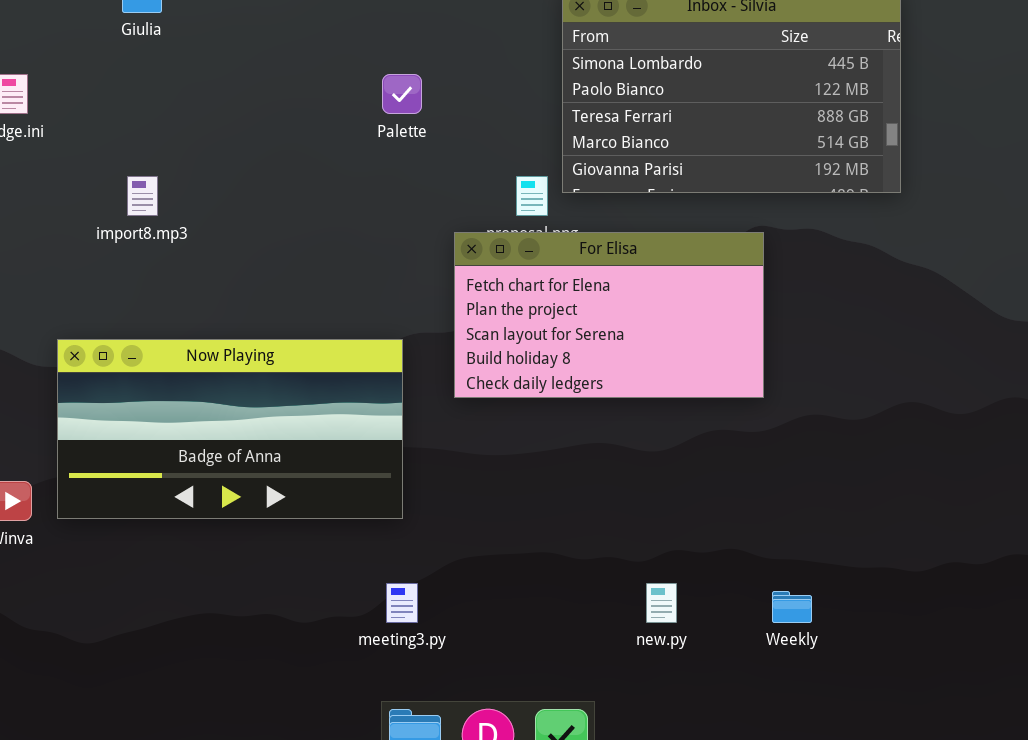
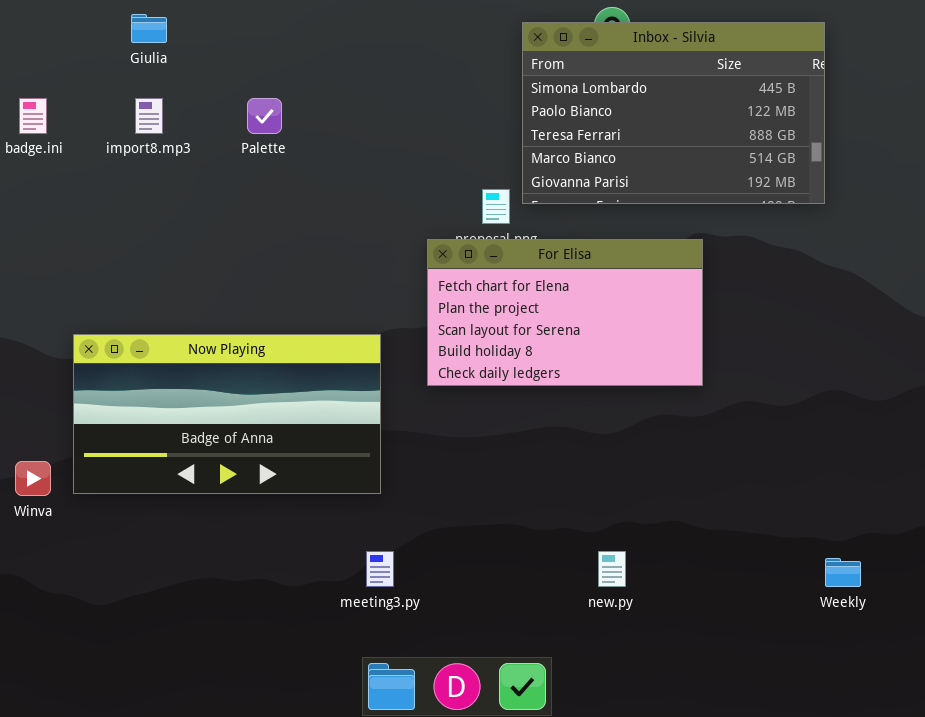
Palette: [382,74,422,114] -> [247,98,282,134], moved
import8.mp3: [127,176,158,216] -> [135,98,163,134], moved
Weekly: [772,591,812,623] -> [825,558,861,587], moved

